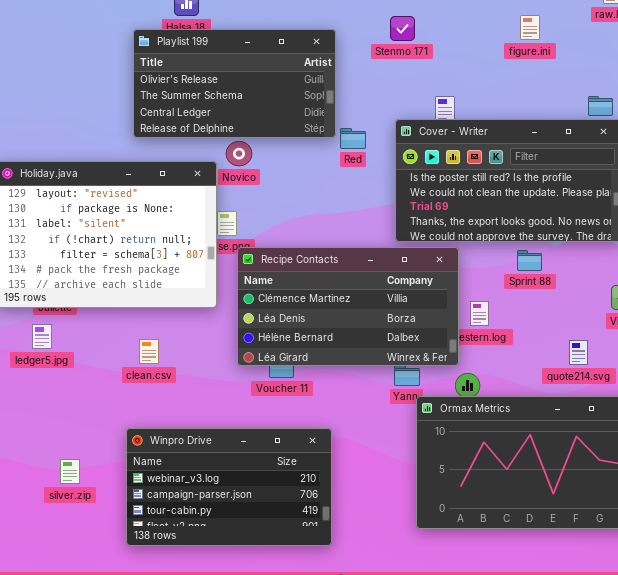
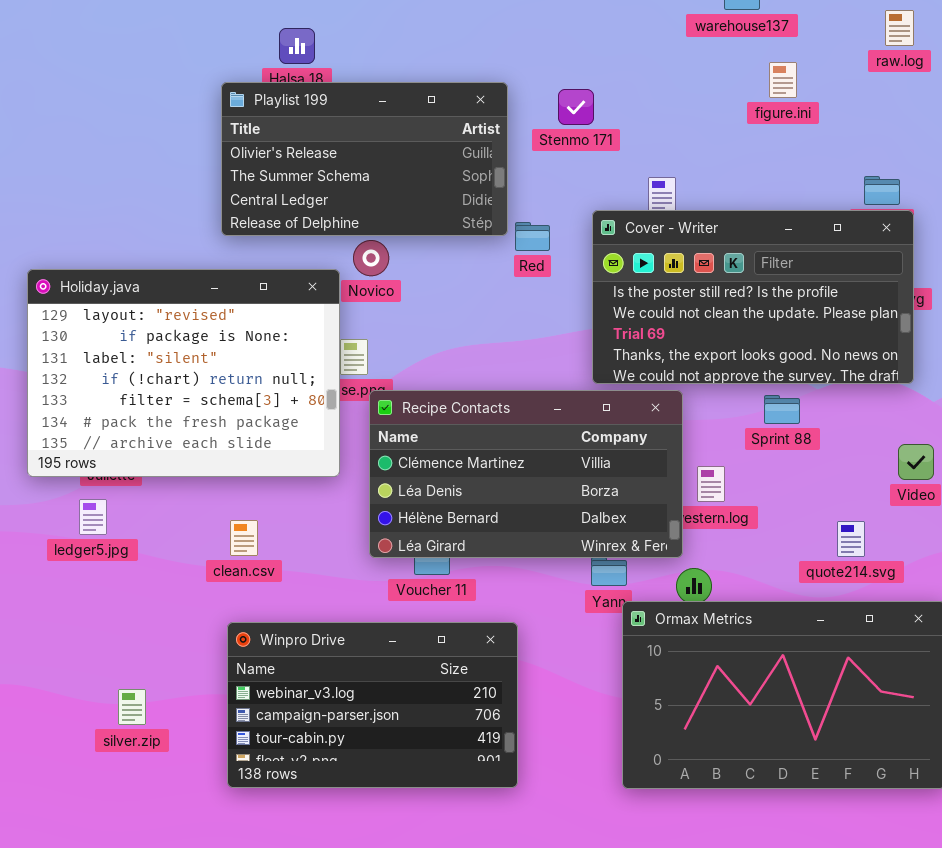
Stenmo 171: [390,16,415,41] -> [558,89,594,125], moved
Winpro Drive: [126,428,332,546] -> [227,622,518,788], moved

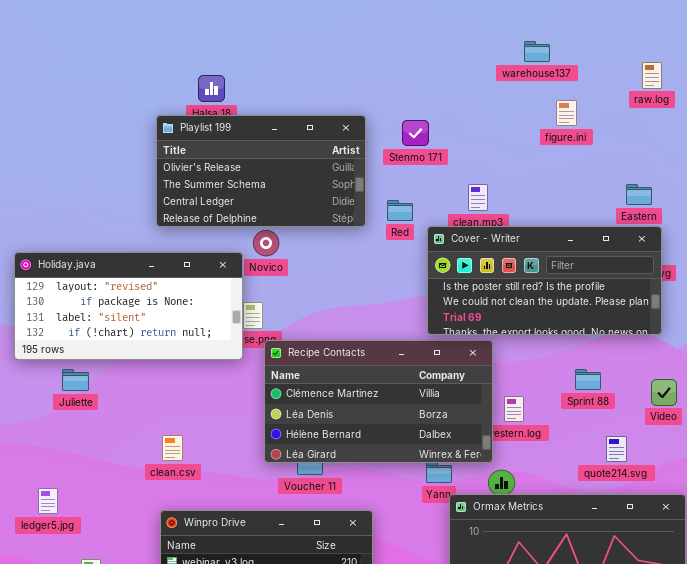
Cover - Writer: [592,210,914,384] -> [427,226,662,335], resized
Red: [515,222,550,251] -> [387,200,413,221], moved
Holiday.java: [27,269,340,477] -> [14,252,243,360], resized
Sprint 88: [764,395,800,424] -> [575,369,601,390], moved
ledger5.jpg: [79,499,107,535] -> [38,488,58,514], moved

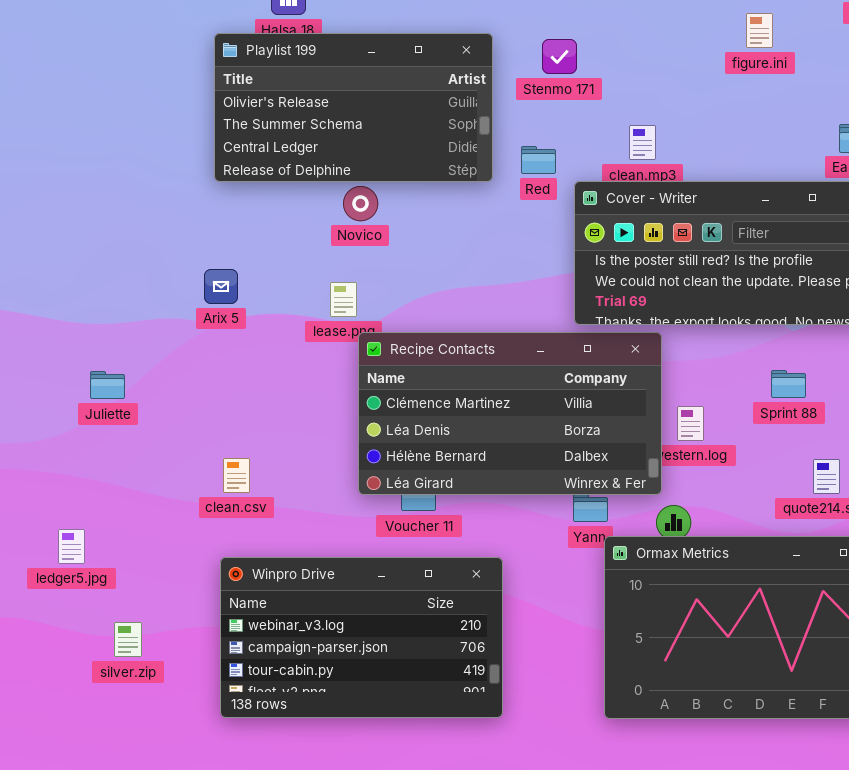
Holiday.java: [14,252,243,360] -> none, closed

